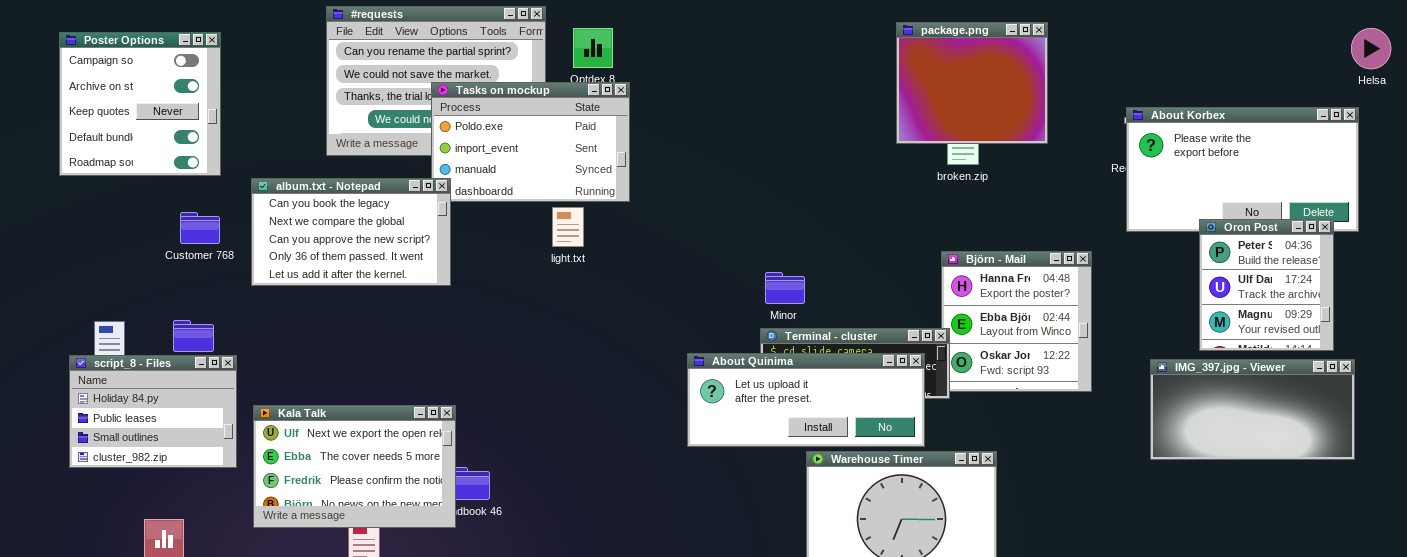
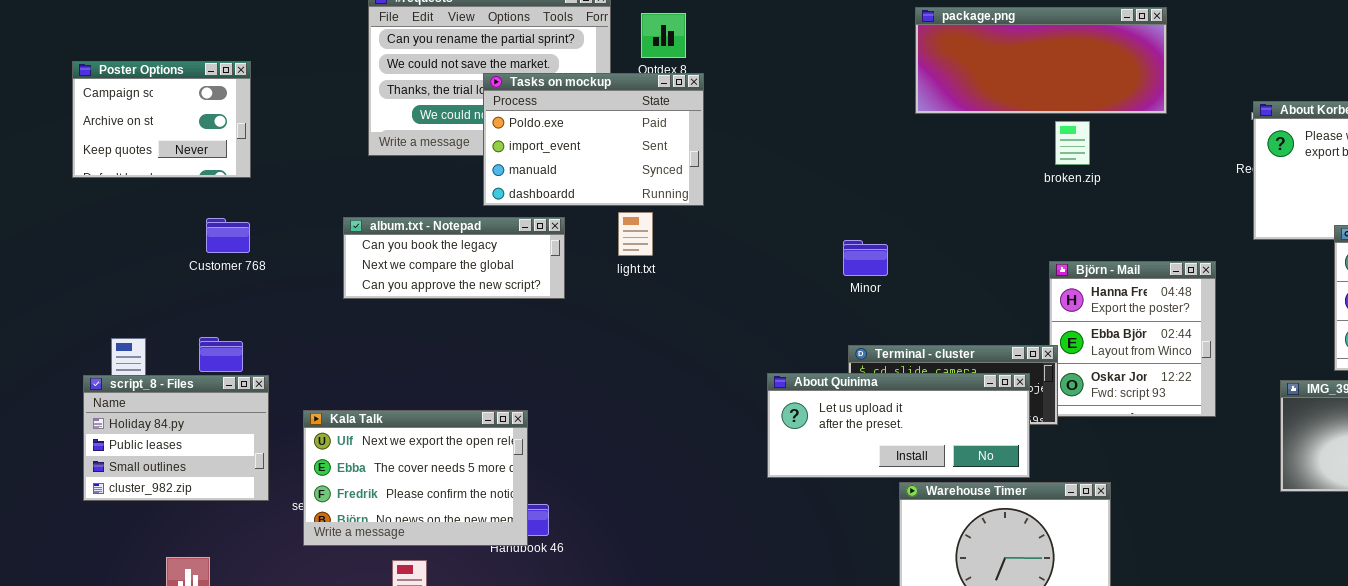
package.png: [896,22,1048,144] -> [915,7,1167,114], resized
Poster Options: [59,32,221,176] -> [72,61,251,178], resized
album.txt - Notepad: [251,178,451,286] -> [343,217,565,299], moved, resized
Minor: [765,272,805,304] -> [843,240,888,276], moved
Kala Talk: [253,405,456,528] -> [303,410,528,546], moved

